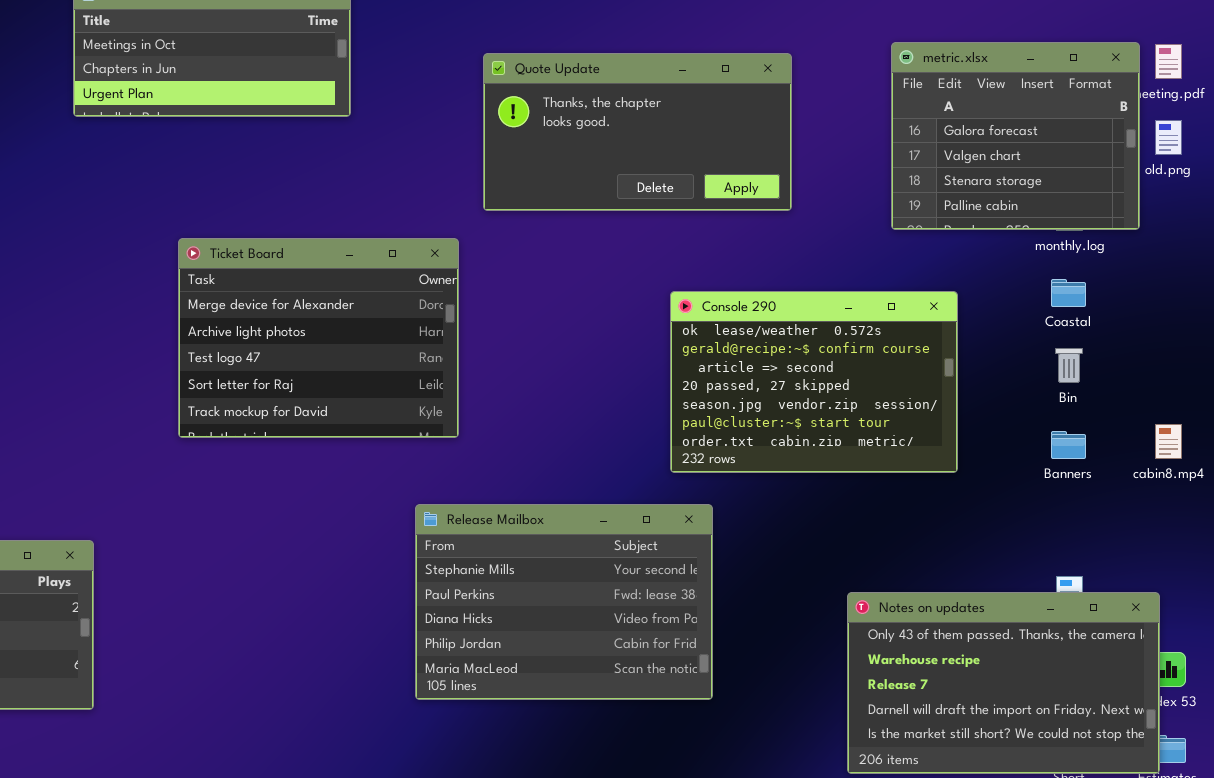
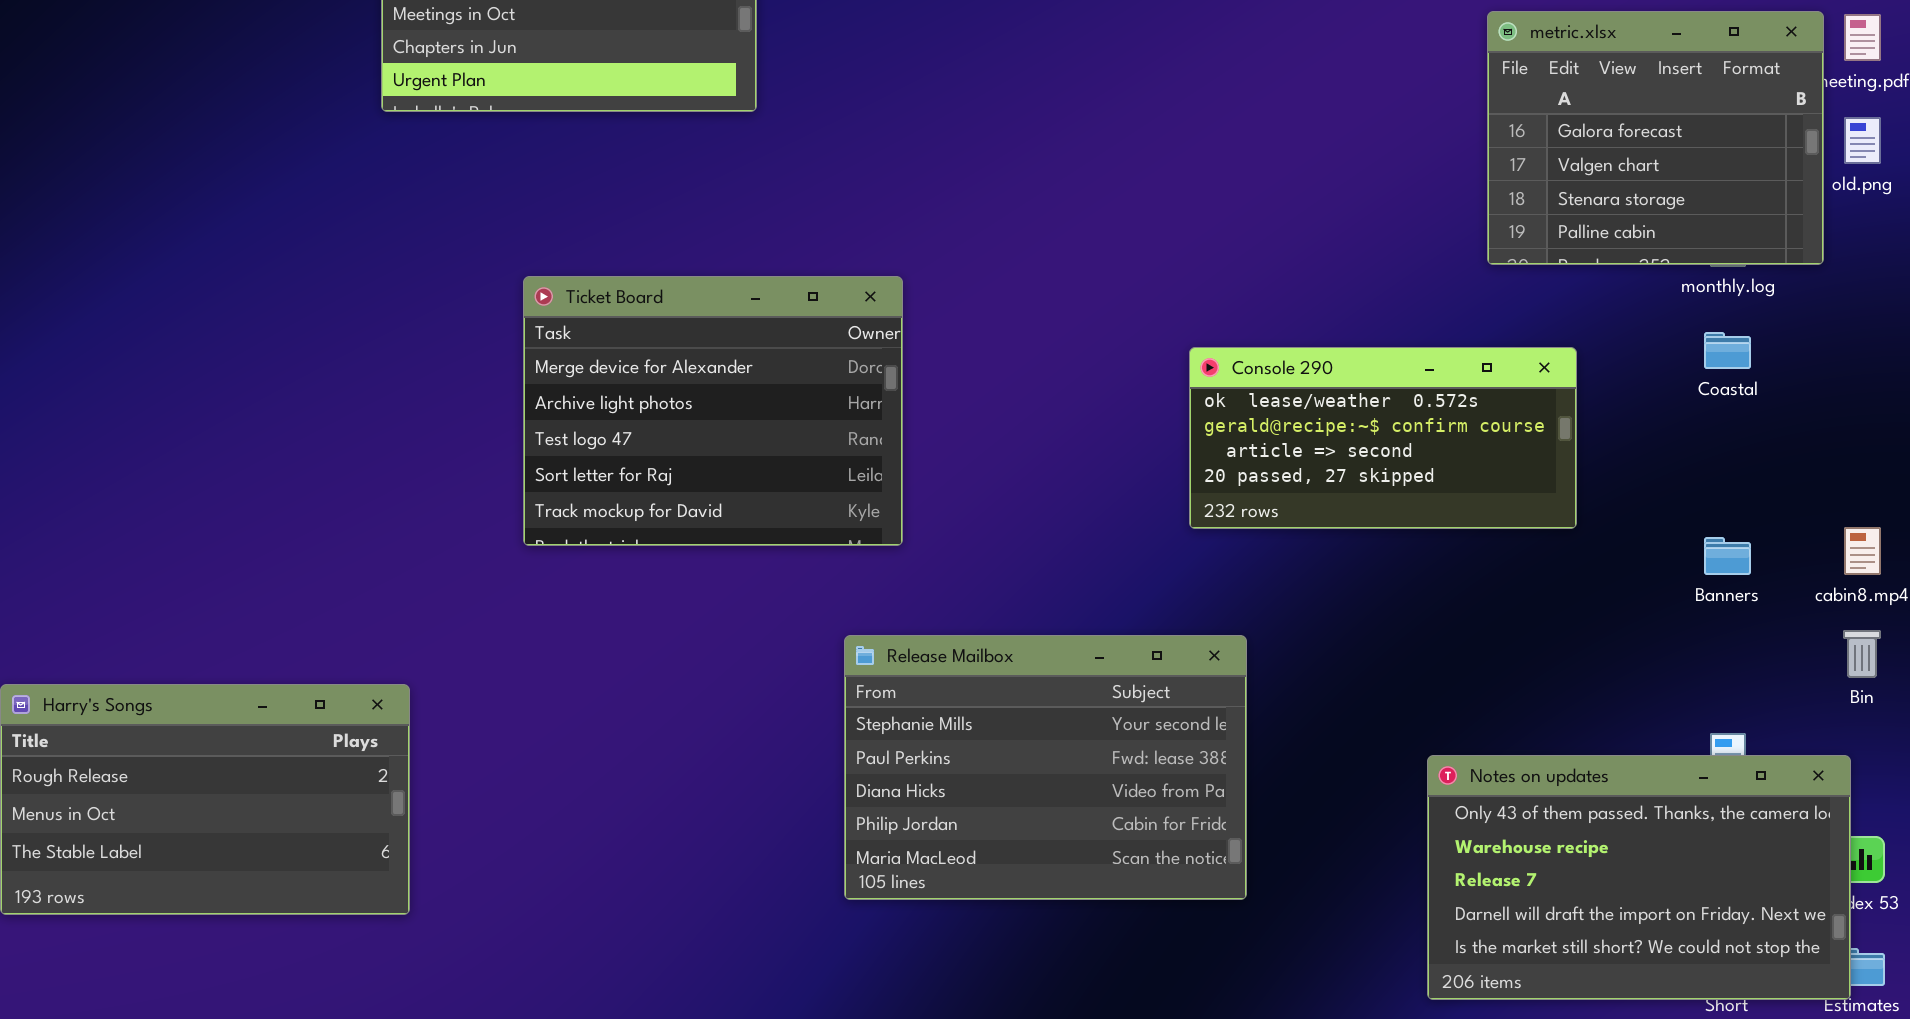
Quote Update: [483,53,792,211] -> none, closed
Console 290: [670,291,958,473] -> [1189,347,1577,529], resized
Bin: [1055,348,1083,383] -> [1843,630,1881,678], moved

